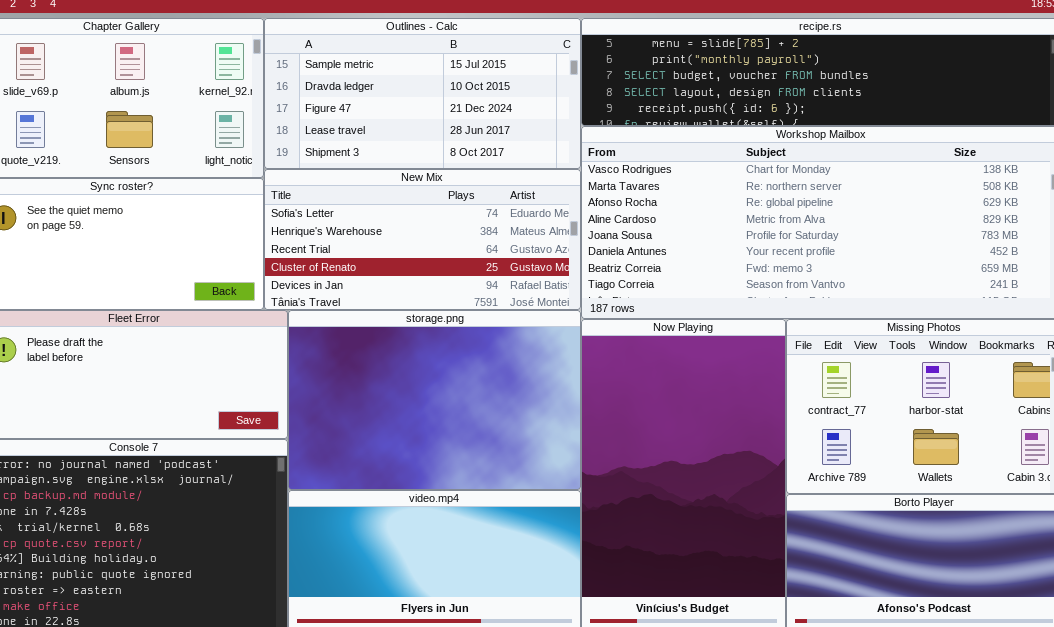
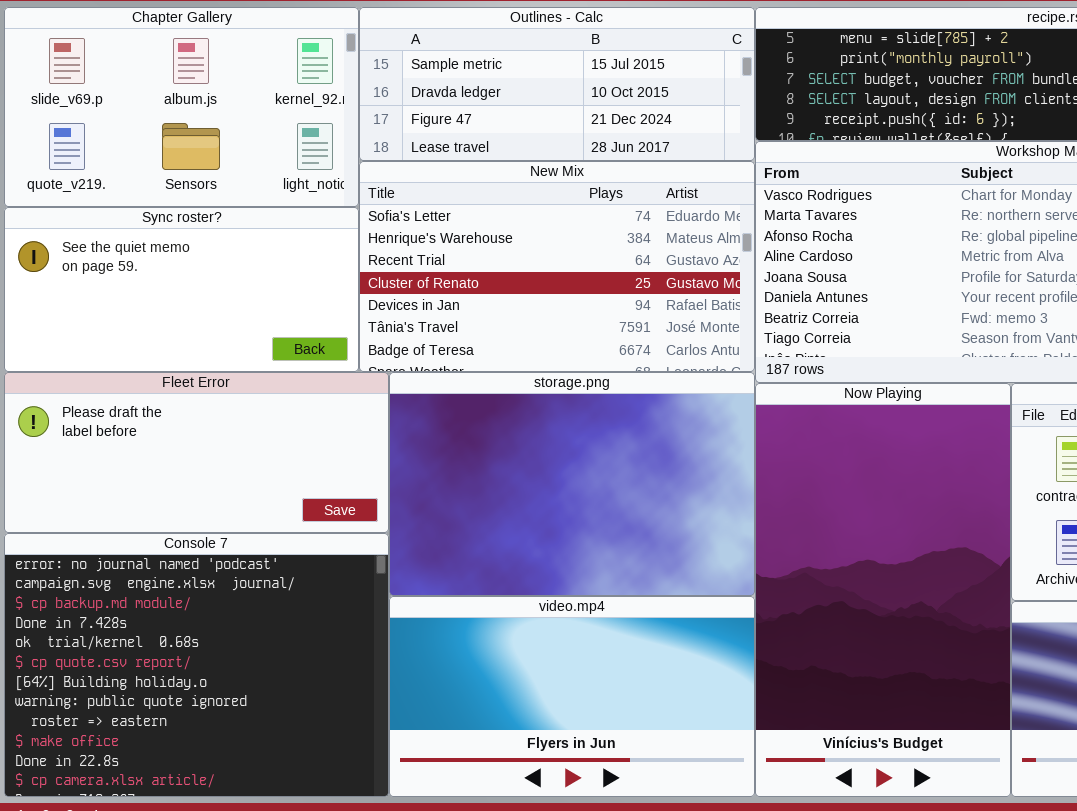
Outlines - Calc: [264,18,581,169] -> [359,7,755,161], resized
New Mix: [264,169,581,310] -> [359,161,755,372], resized

